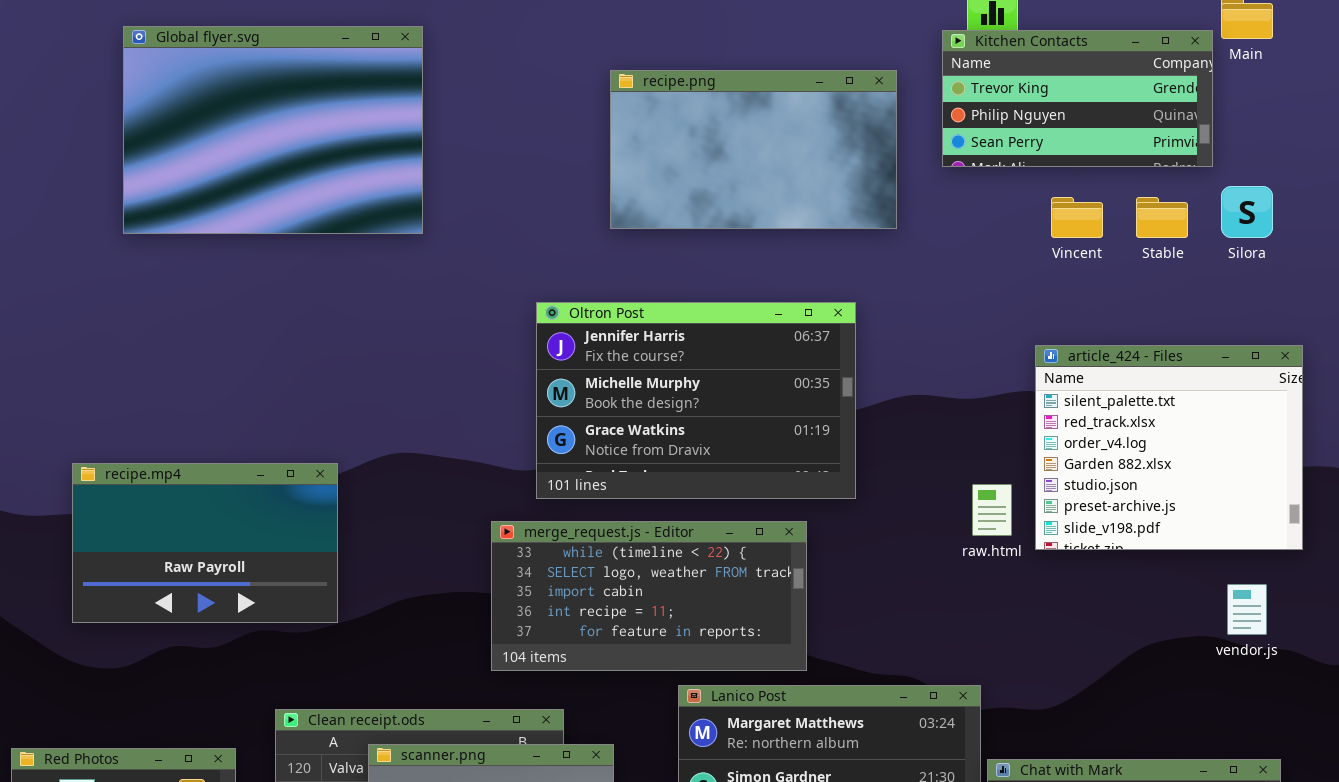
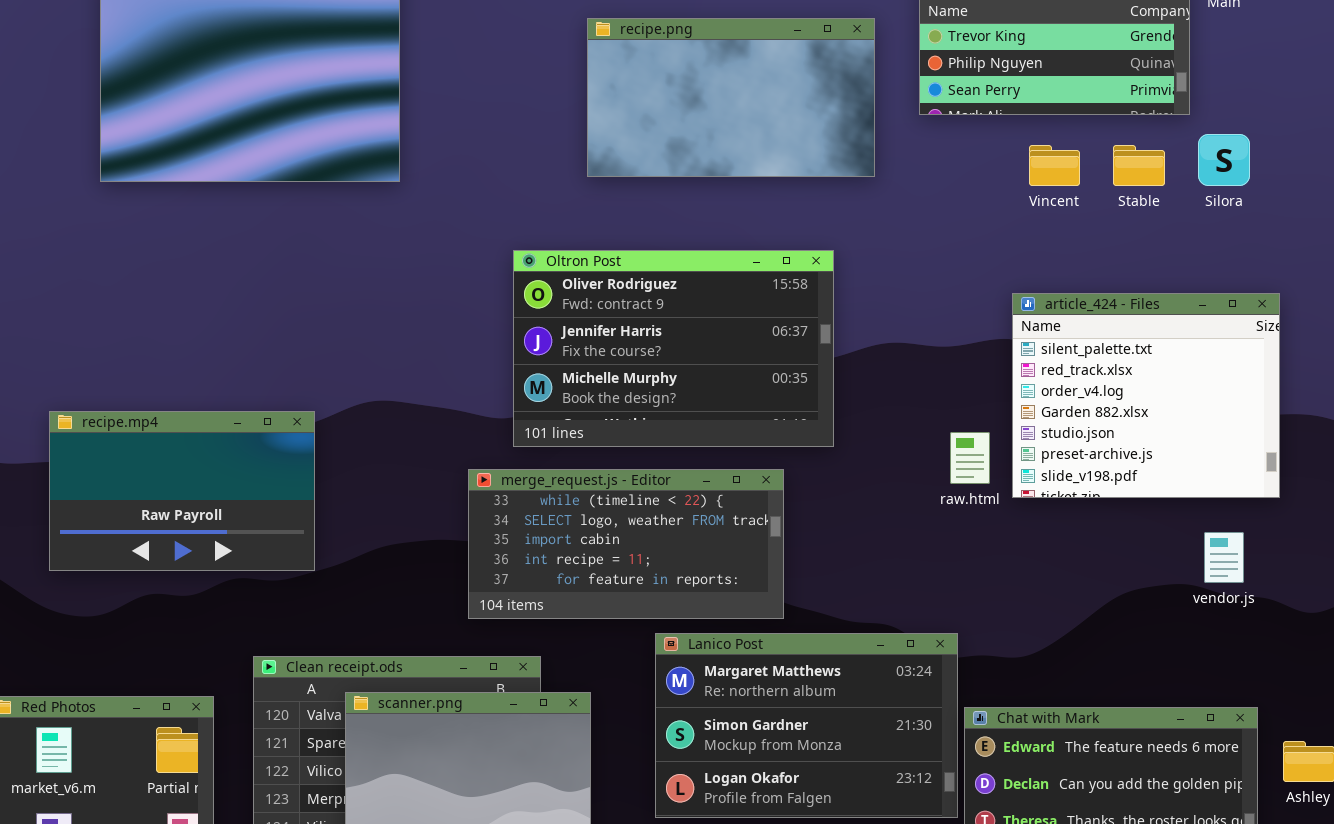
Oltron Post: [536,302,856,499] -> [513,250,834,447], scrolled up 1 row

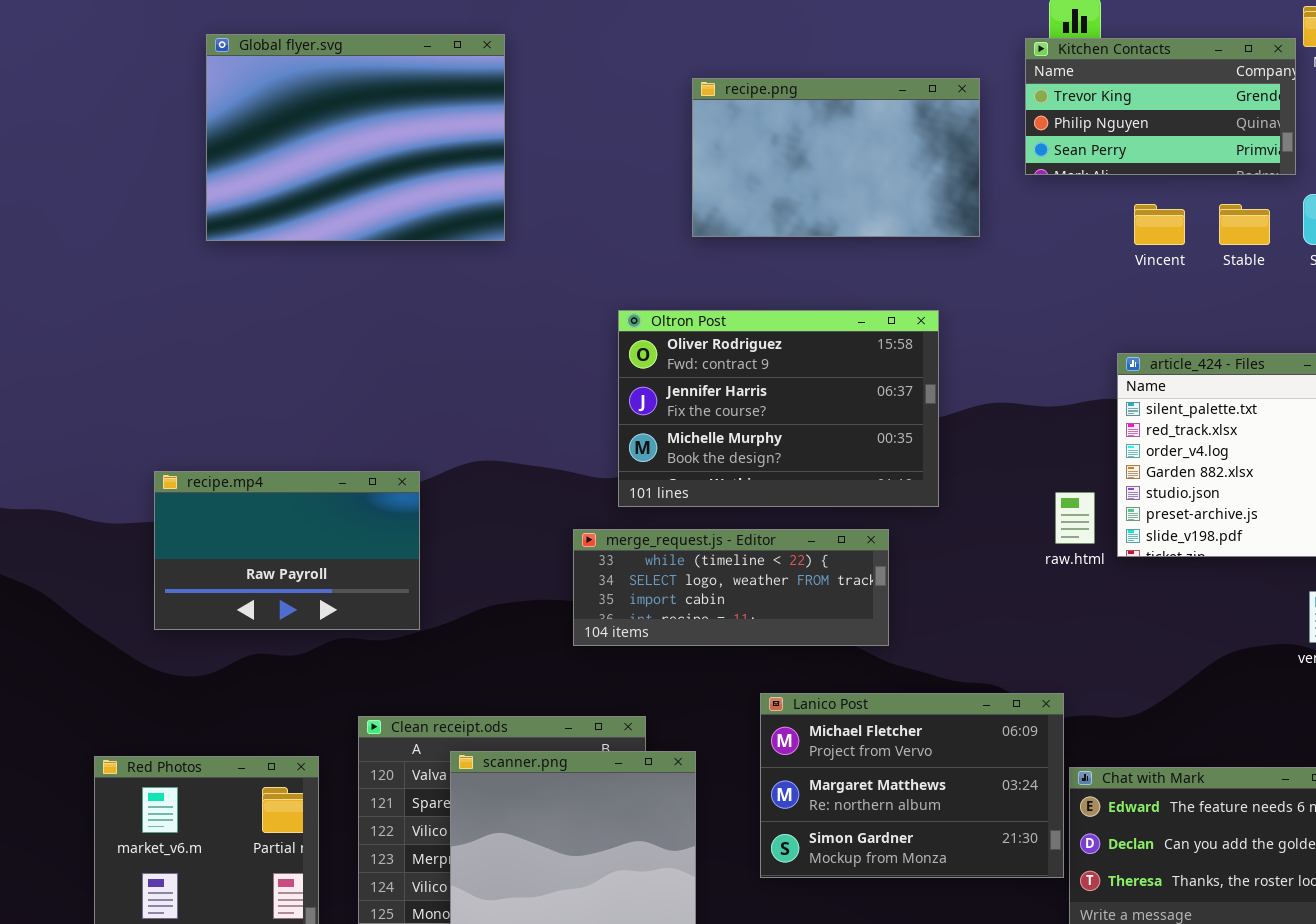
merge_request.js - Editor: [468,469,784,619] -> [573,529,889,646], resized
Lanico Post: [655,633,958,818] -> [760,693,1064,878], scrolled up 1 row

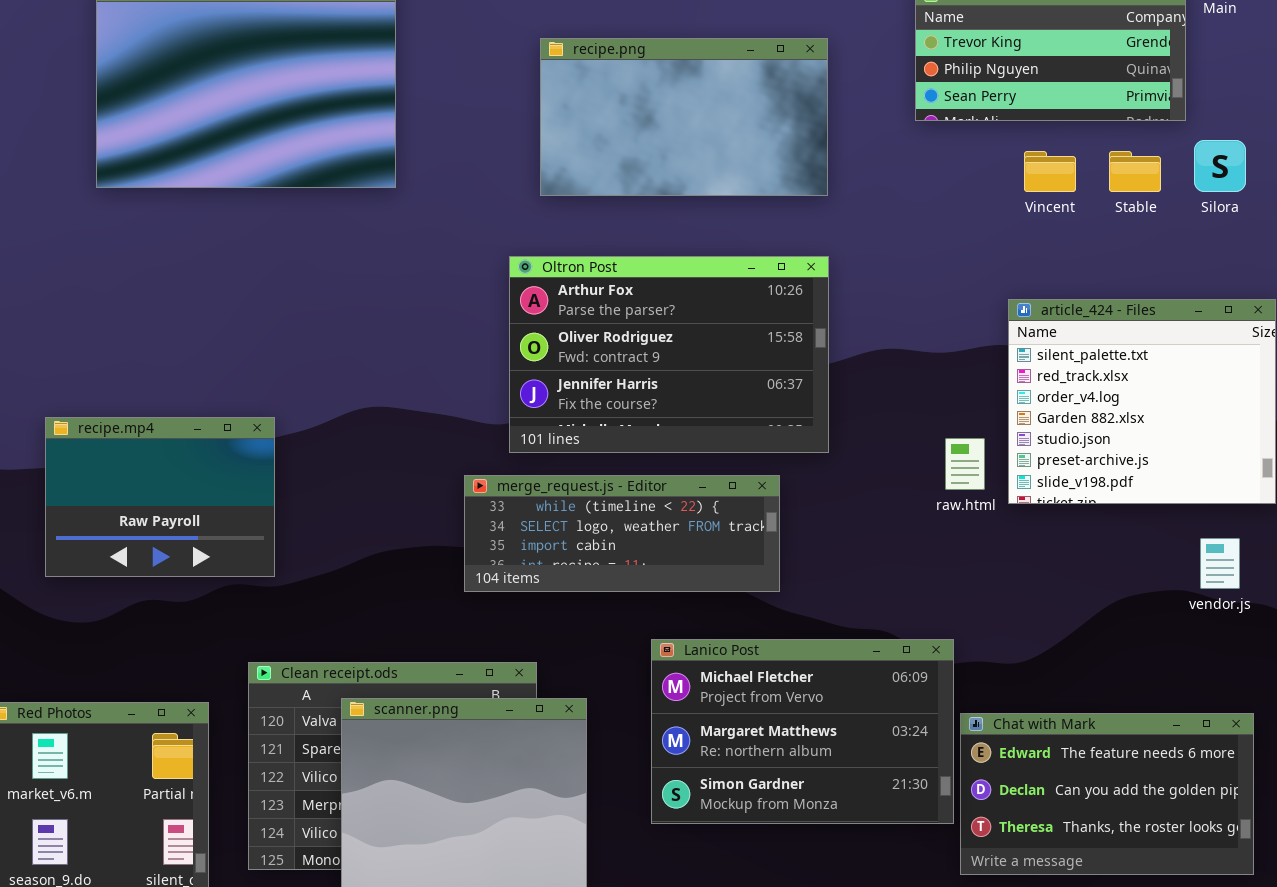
recipe.png: [692,78,980,237] -> [540,38,828,196], moved
Oltron Post: [618,310,939,507] -> [509,256,829,453], scrolled up 1 row
recipe.mp4: [154,471,420,630] -> [45,417,275,577], resized

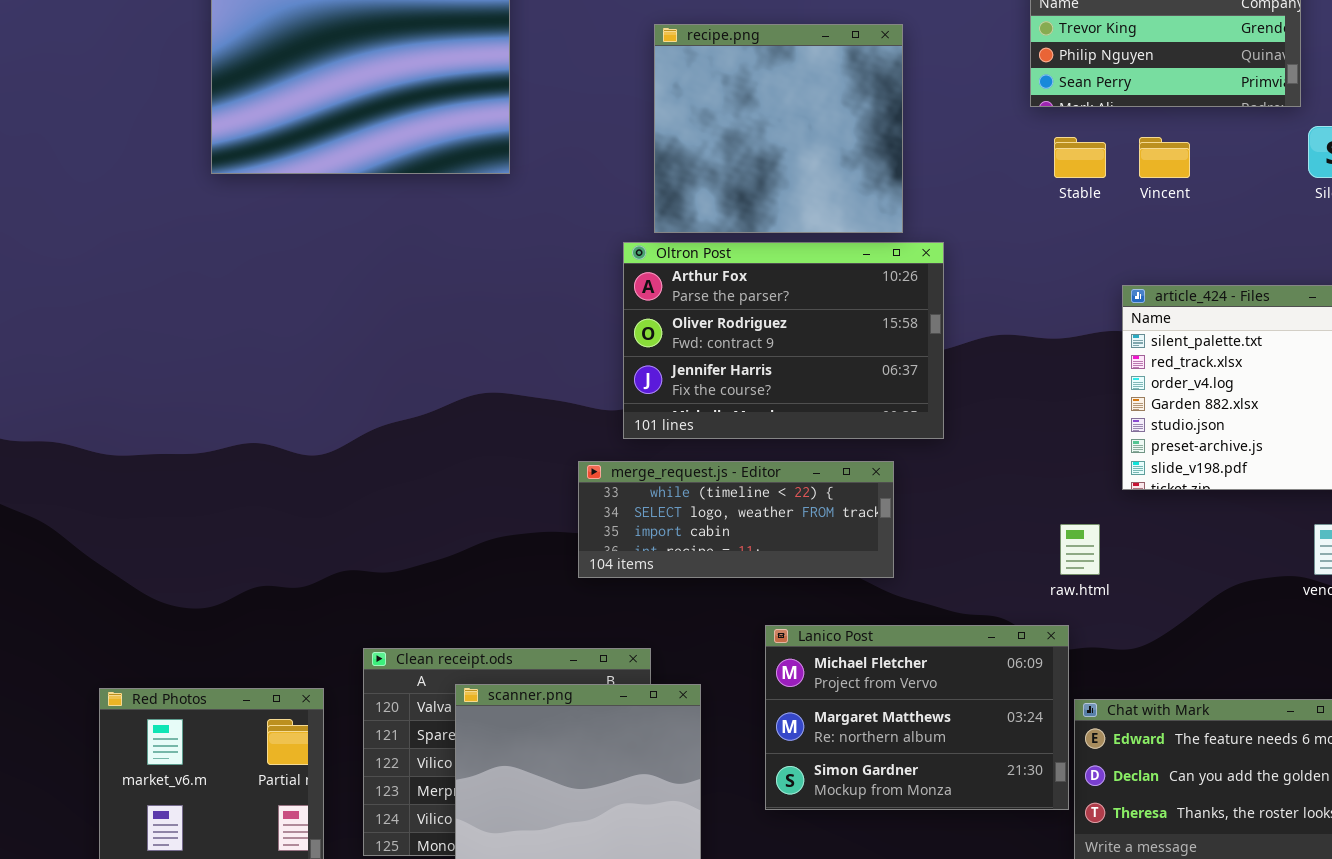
recipe.png: [540,38,828,196] -> [654,24,903,233], resized
Stable: [1109,151,1161,192] -> [1054,137,1106,178], moved
recipe.mp4: [45,417,275,577] -> none, closed
raw.html: [945,438,985,490] -> [1060,524,1100,575], moved

